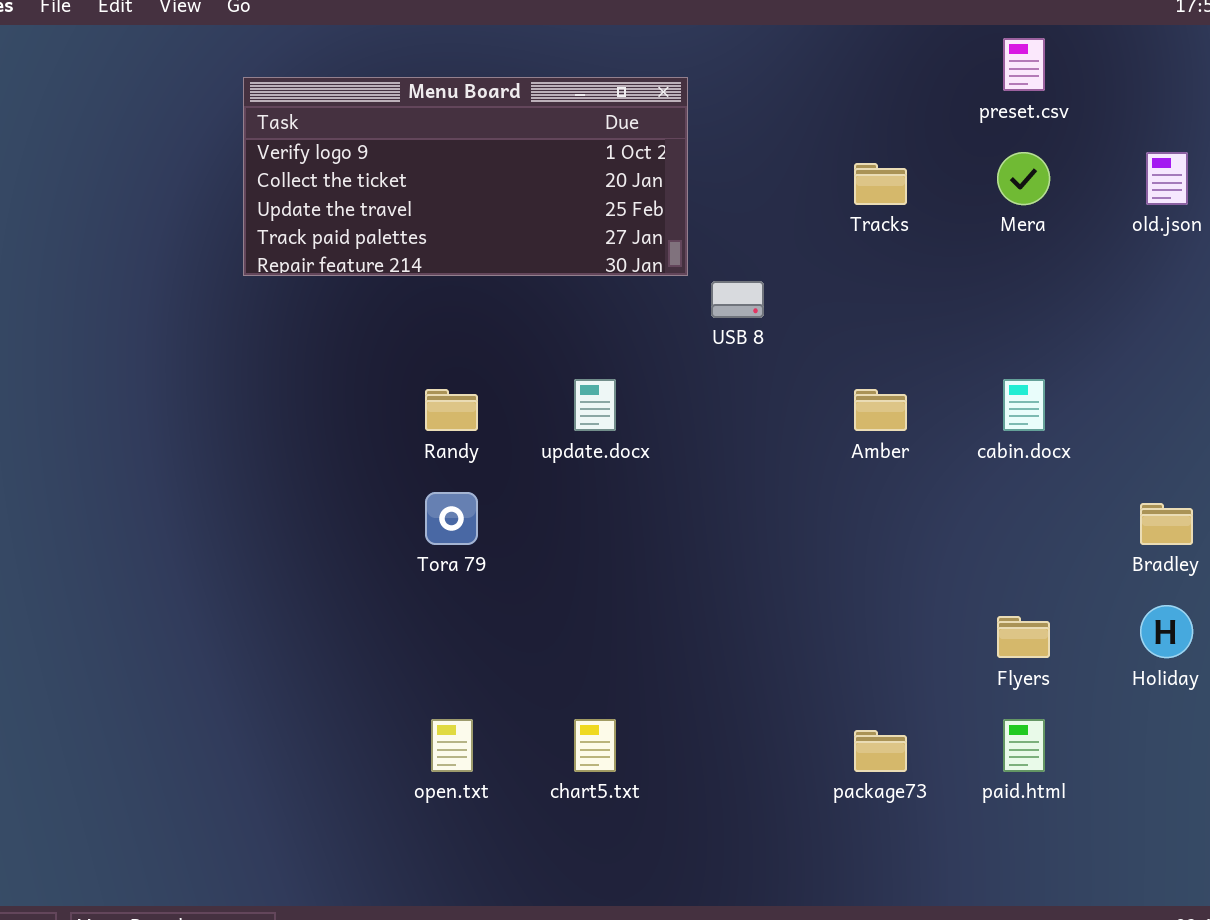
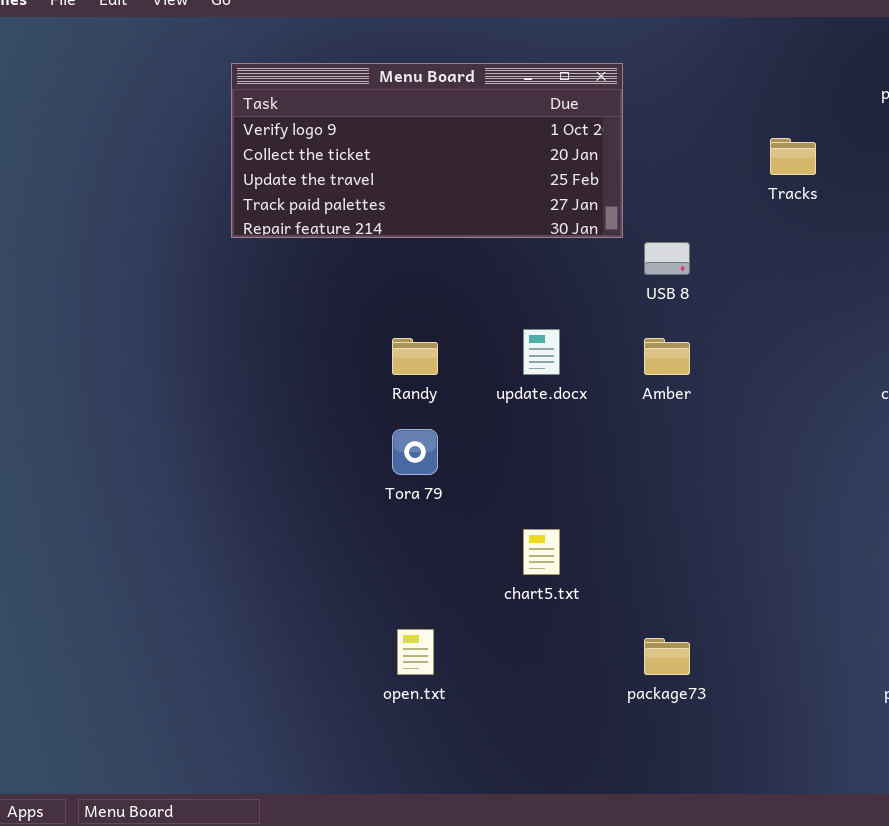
Amber: [854,389,907,431] -> [644,338,690,375], moved
chart5.txt: [574,719,616,772] -> [523,529,560,575], moved
package73: [854,730,907,772] -> [644,638,690,675], moved

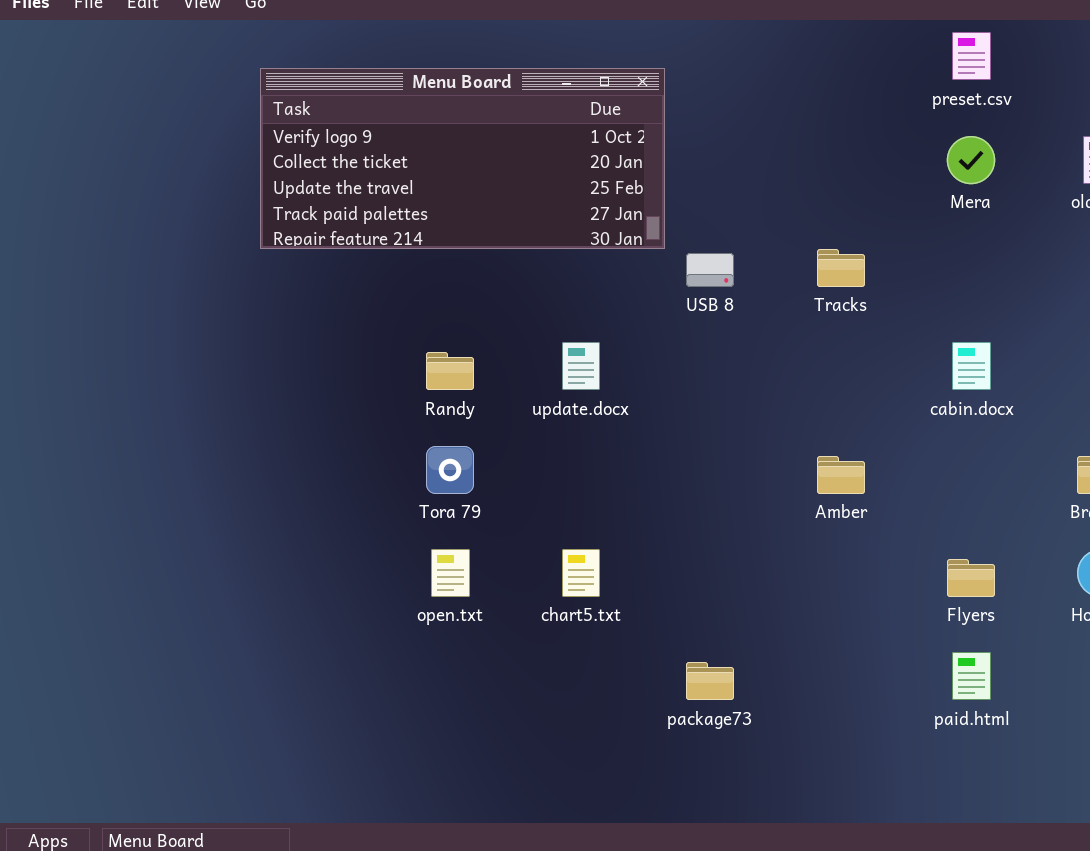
Tracks: [770,138,816,175] -> [817,249,865,287], moved
Amber: [644,338,690,375] -> [817,456,865,494], moved
open.txt: [397,629,434,675] -> [431,549,470,597], moved

